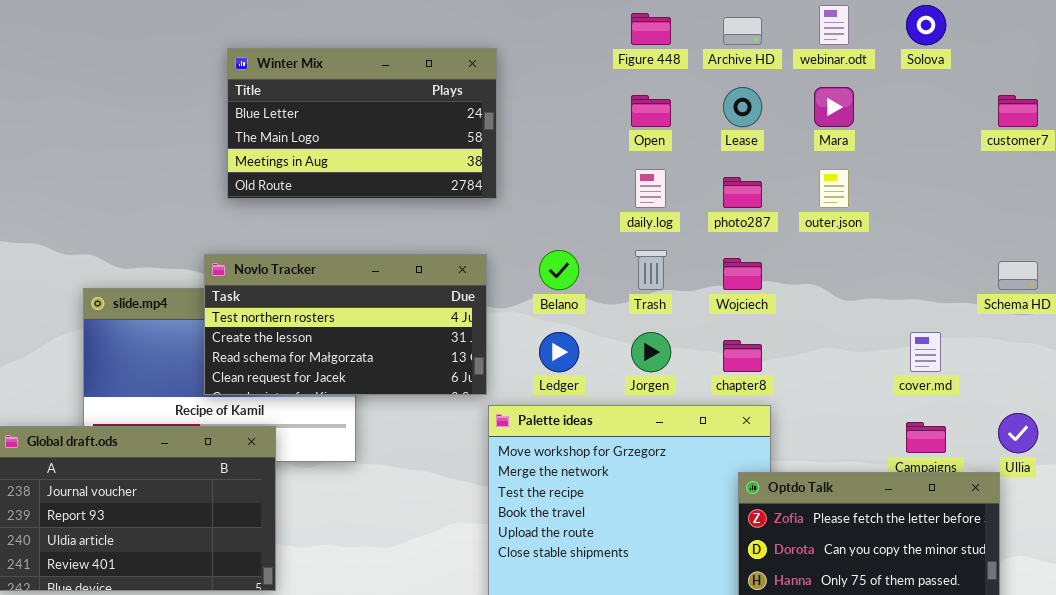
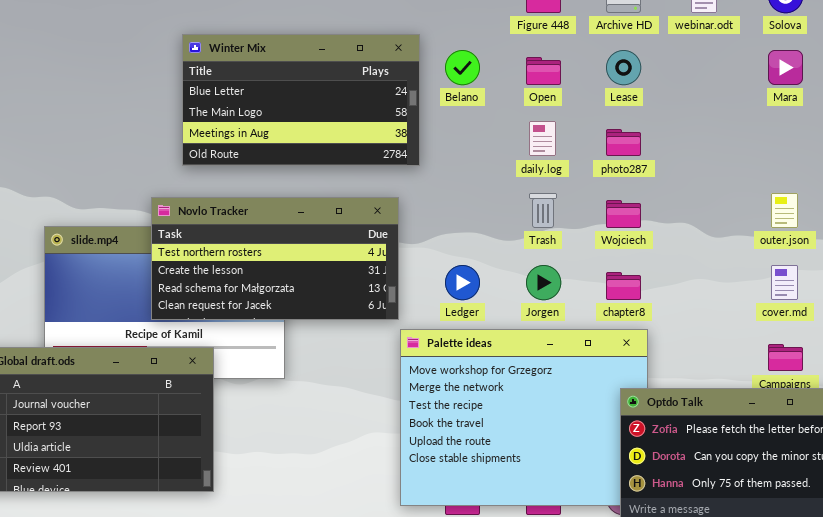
Winter Mix: [227,48,497,199] -> [182,34,420,166], moved
Mara: [814,87,854,127] -> [768,50,803,85], moved
outer.json: [819,169,849,208] -> [771,193,798,228], moved
Belano: [539,250,579,290] -> [445,50,480,85], moved

